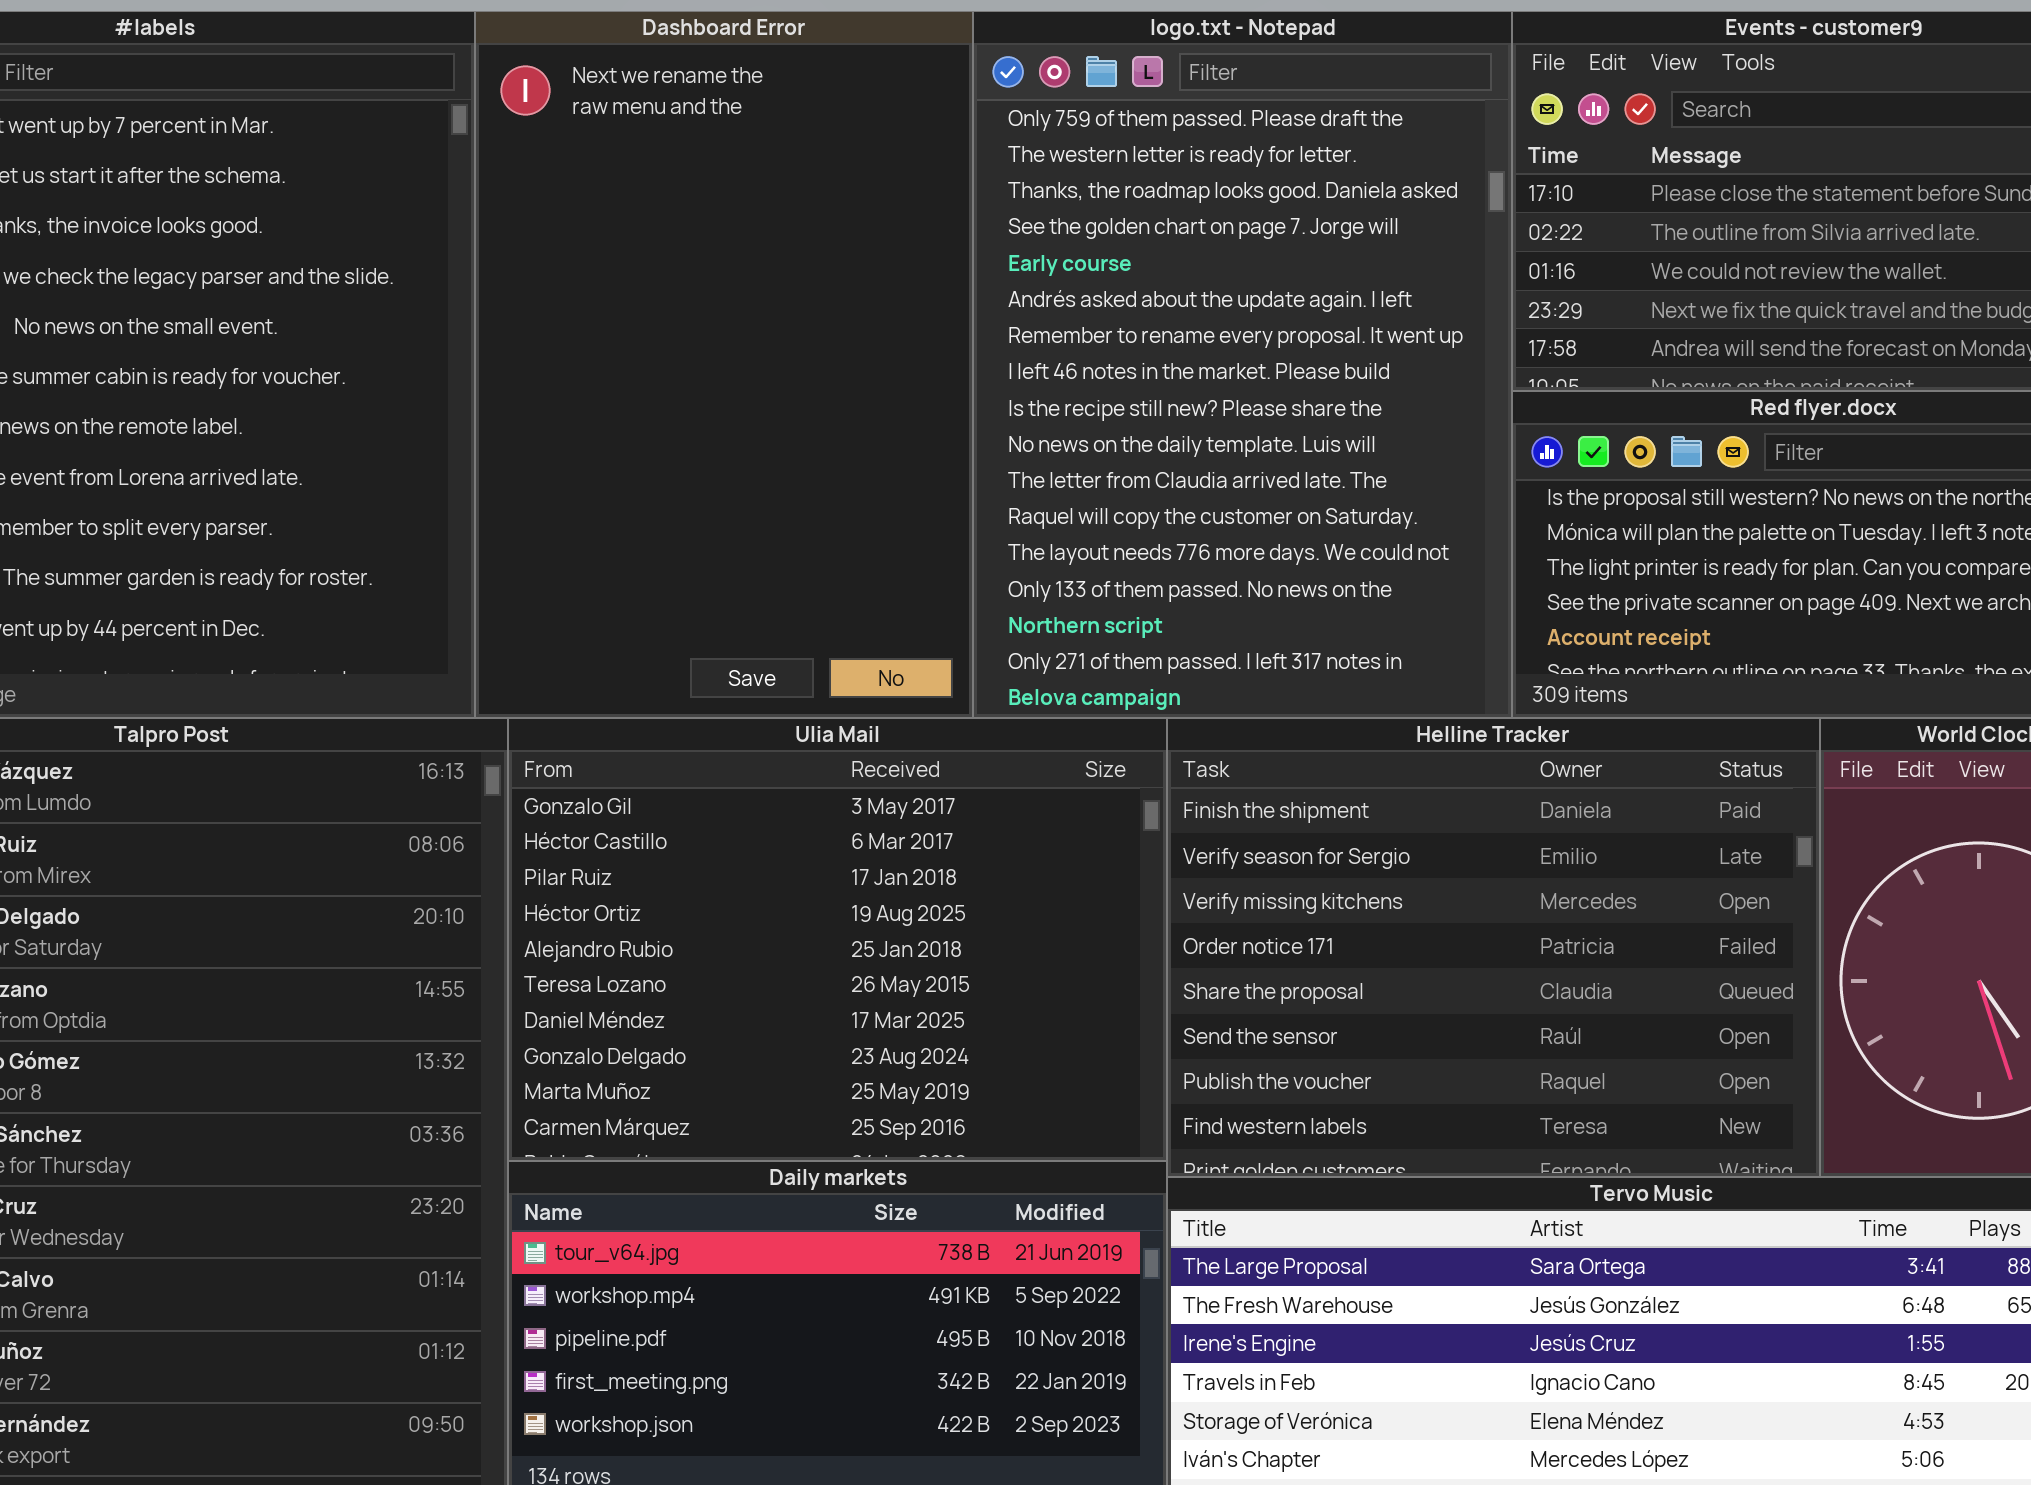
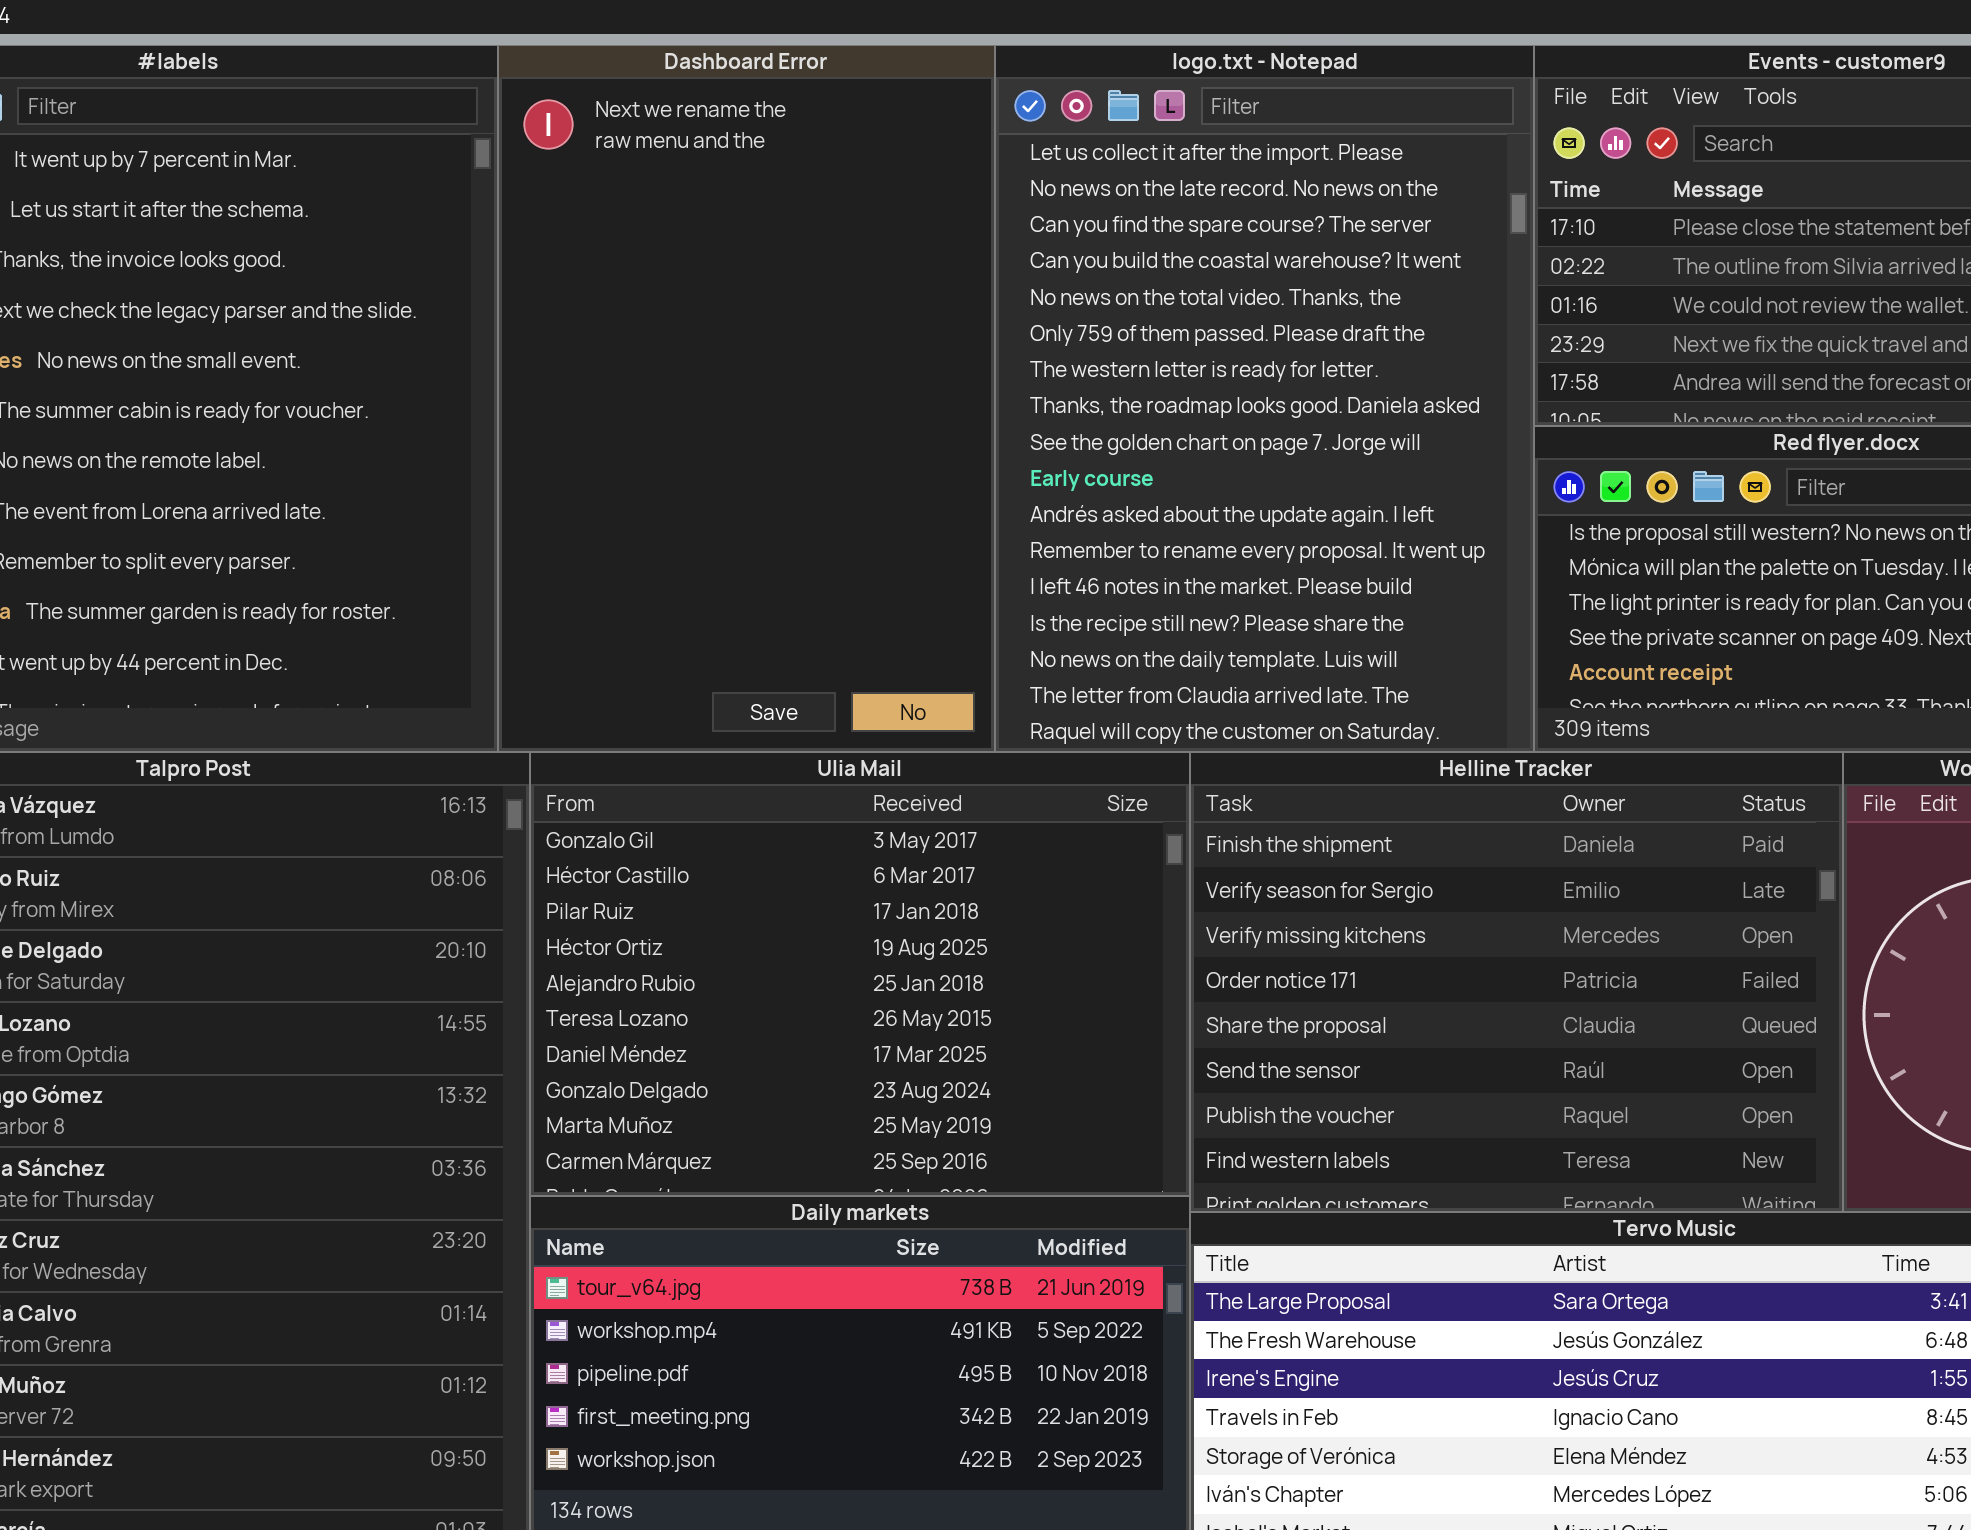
logo.txt - Notepad: [973,11,1512,718] -> [995,45,1534,752], scrolled up 5 rows

